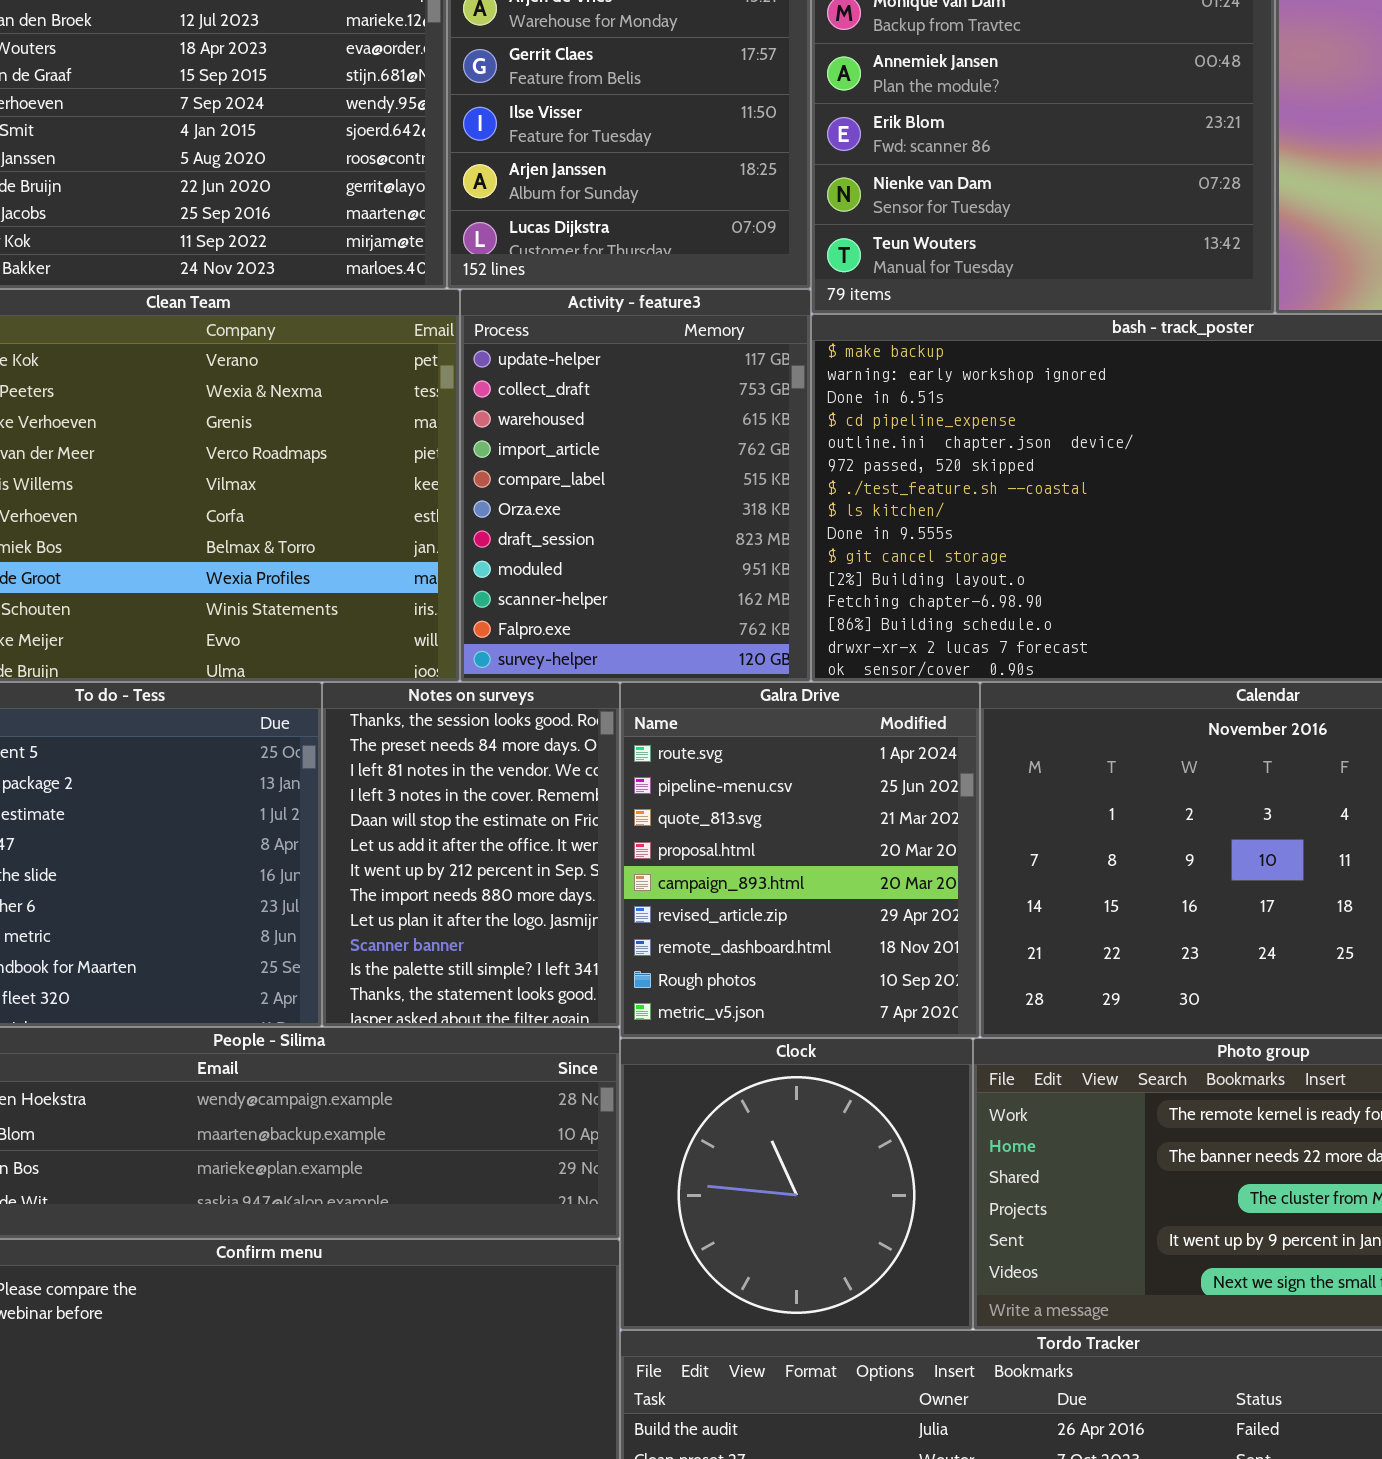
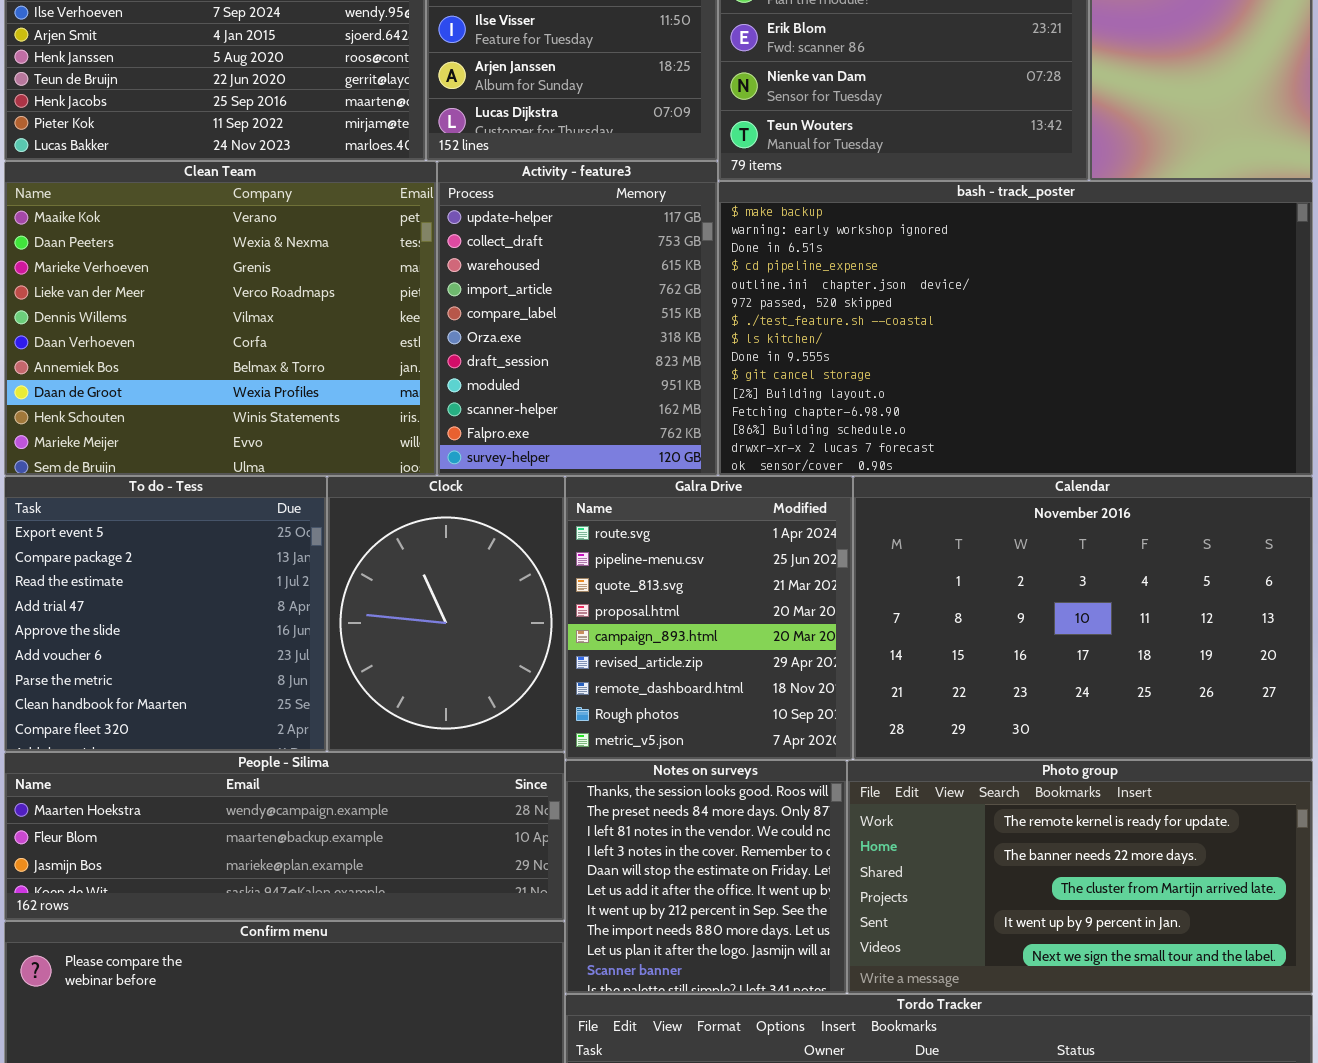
Notes on surveys: [322,682,620,1027] -> [565,760,847,994], moved, resized
Clock: [620,1038,973,1330] -> [327,476,565,752], moved, resized

